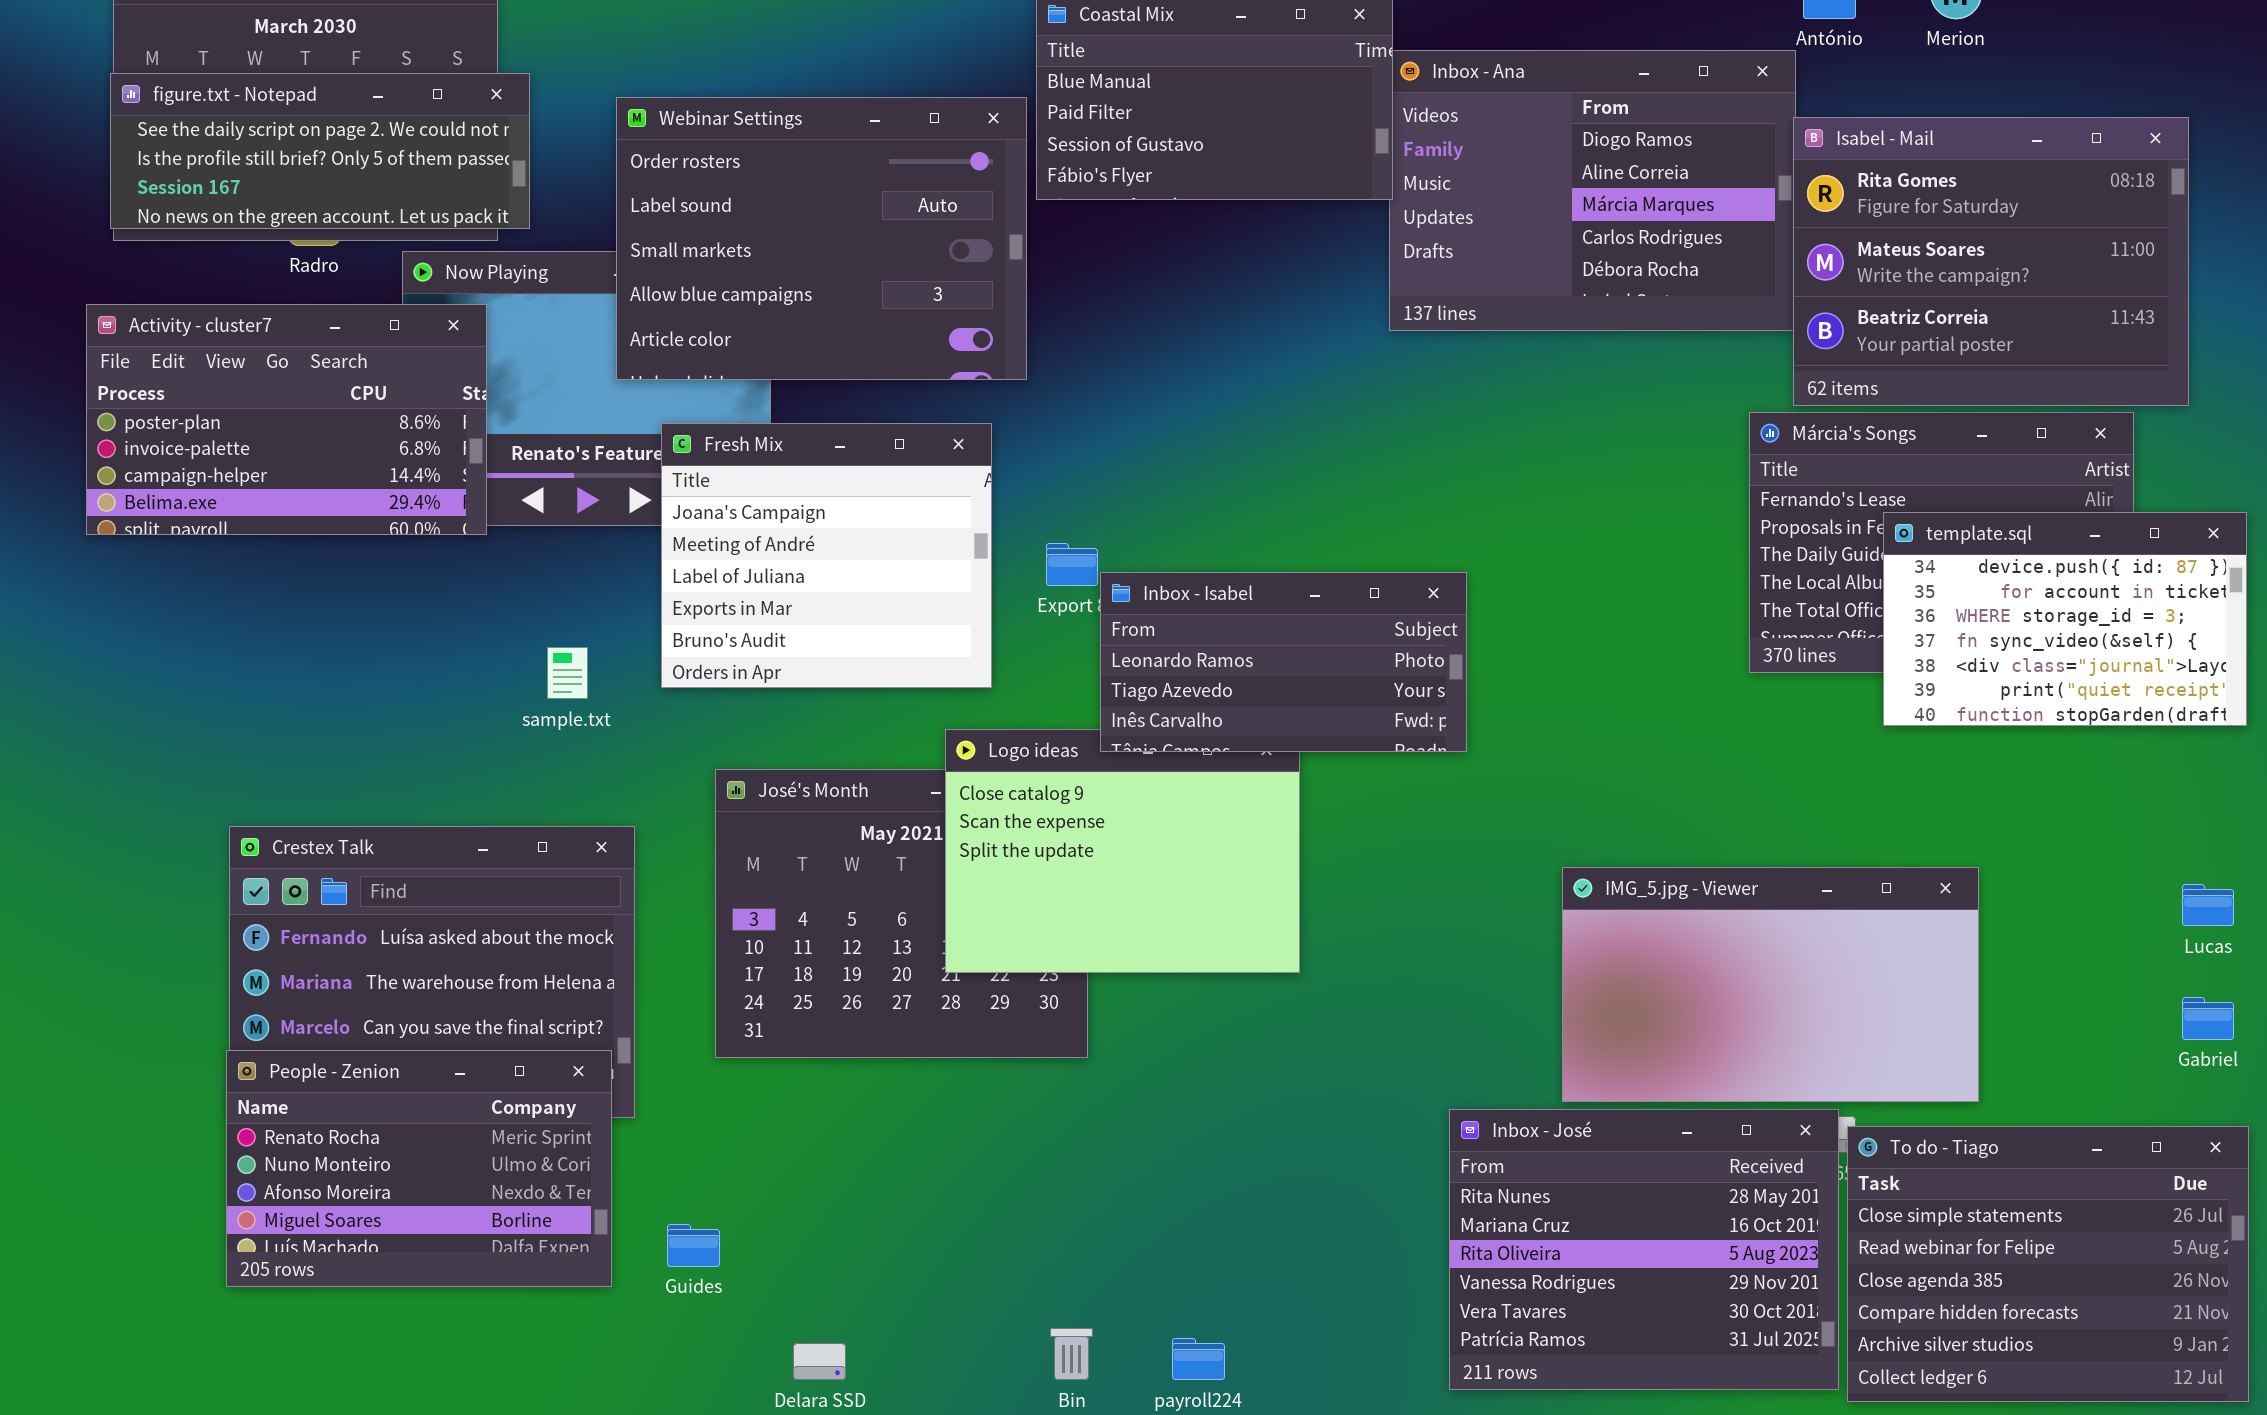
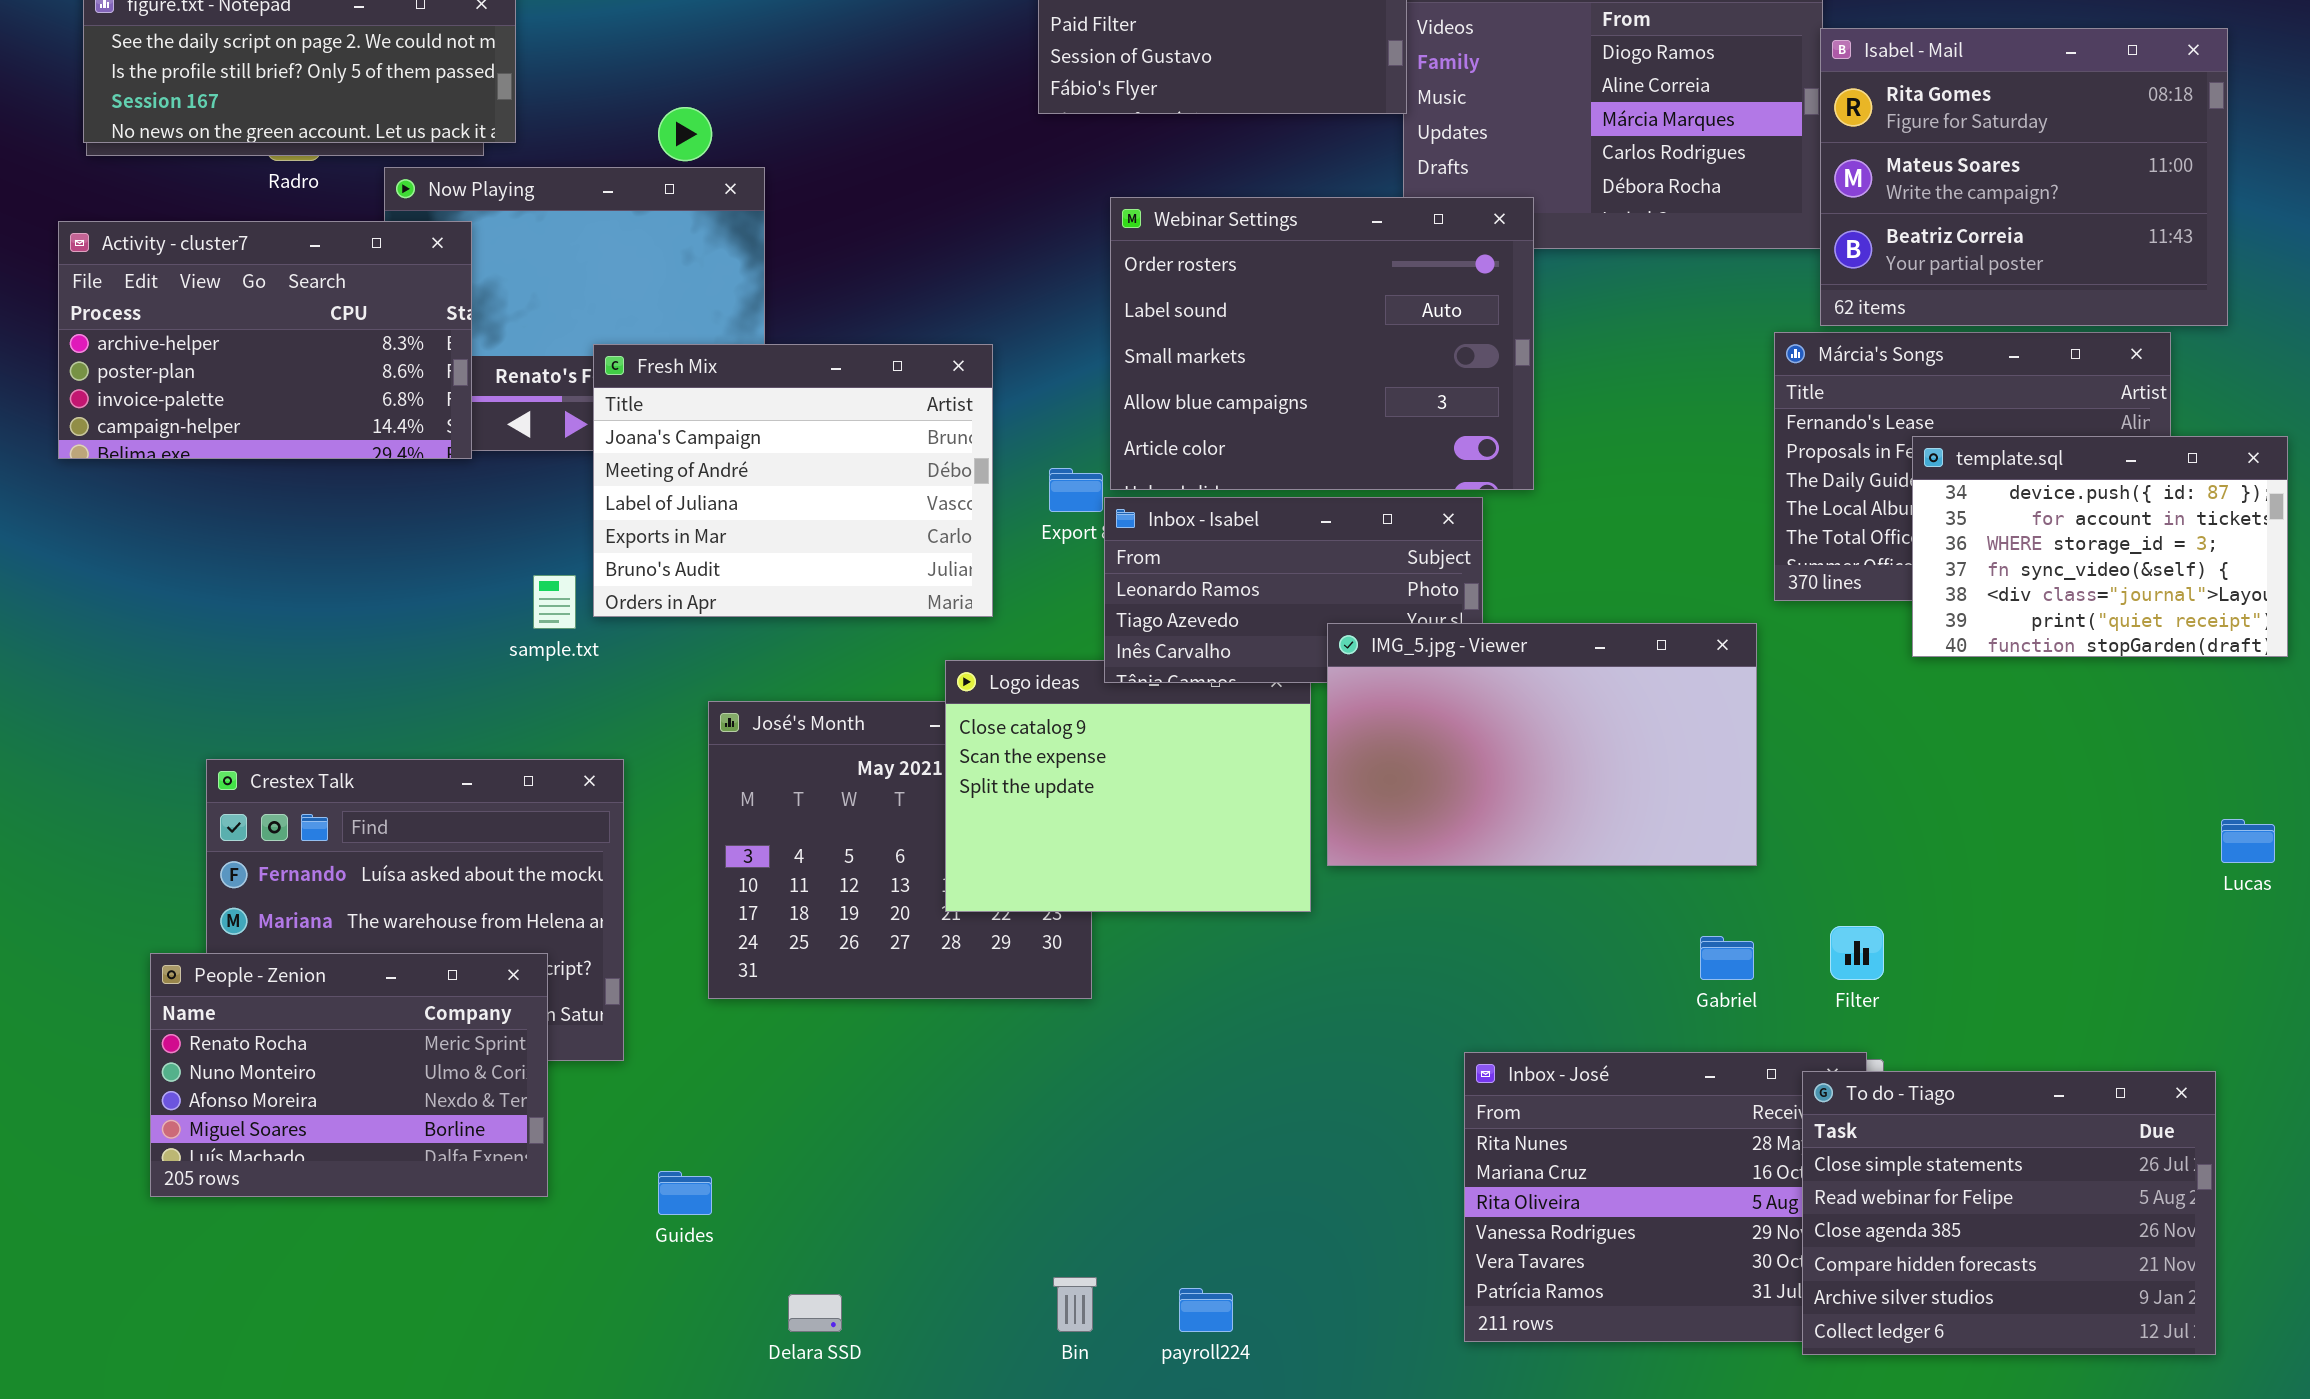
Webinar Settings: [616,97,1027,380] -> [1110,197,1534,490], moved
Activity - cluster7: [86,304,487,535] -> [58,221,472,459], scrolled up 1 row
Fresh Mix: [661,423,992,688] -> [593,344,993,617], resized
IMG_5.jpg - Viewer: [1562,867,1979,1102] -> [1327,623,1757,866], moved
Gabriel: [2182,997,2234,1040] -> [1700,936,1754,980], moved
People - Zenion: [226,1050,612,1287] -> [150,953,548,1197], moved
To do - Tiago: [1847,1126,2249,1402] -> [1802,1071,2216,1355], moved

